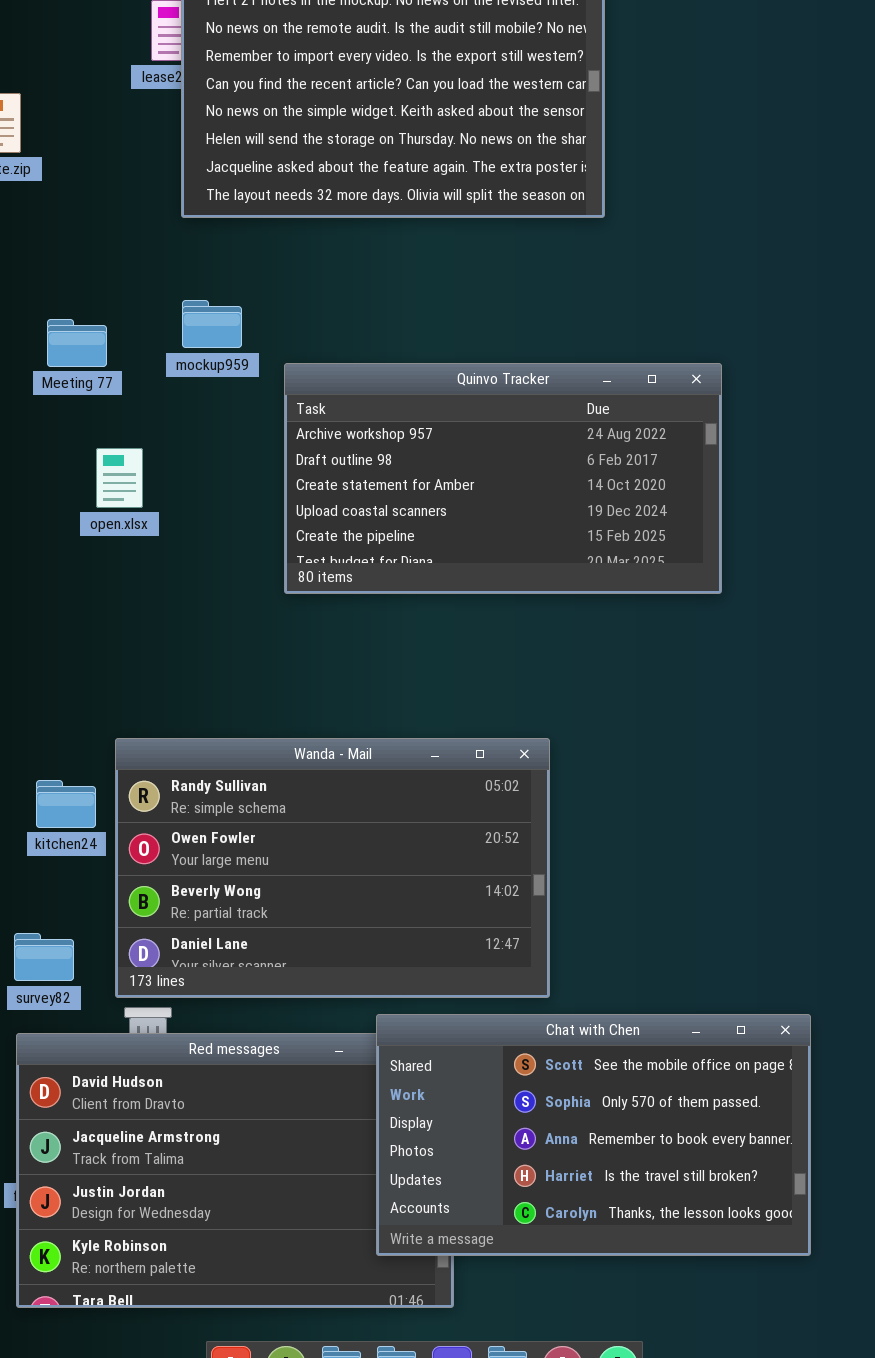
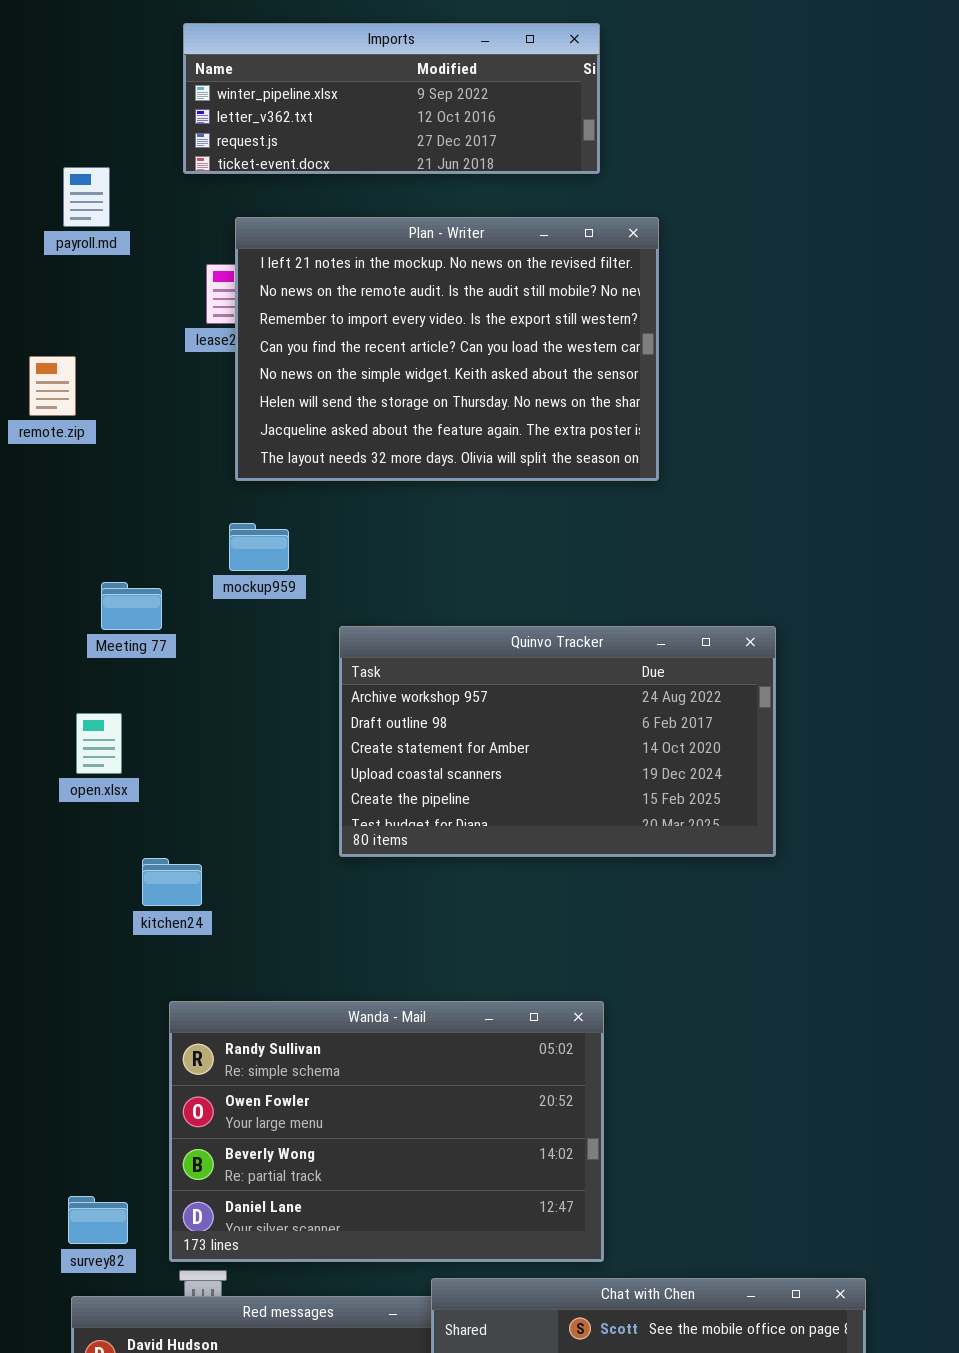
mockup959: [182,300,242,348] -> [229,523,289,571], moved
open.xlsx: [96,448,143,508] -> [76,713,122,774], moved
kitchen24: [36,780,96,828] -> [142,858,202,906], moved

